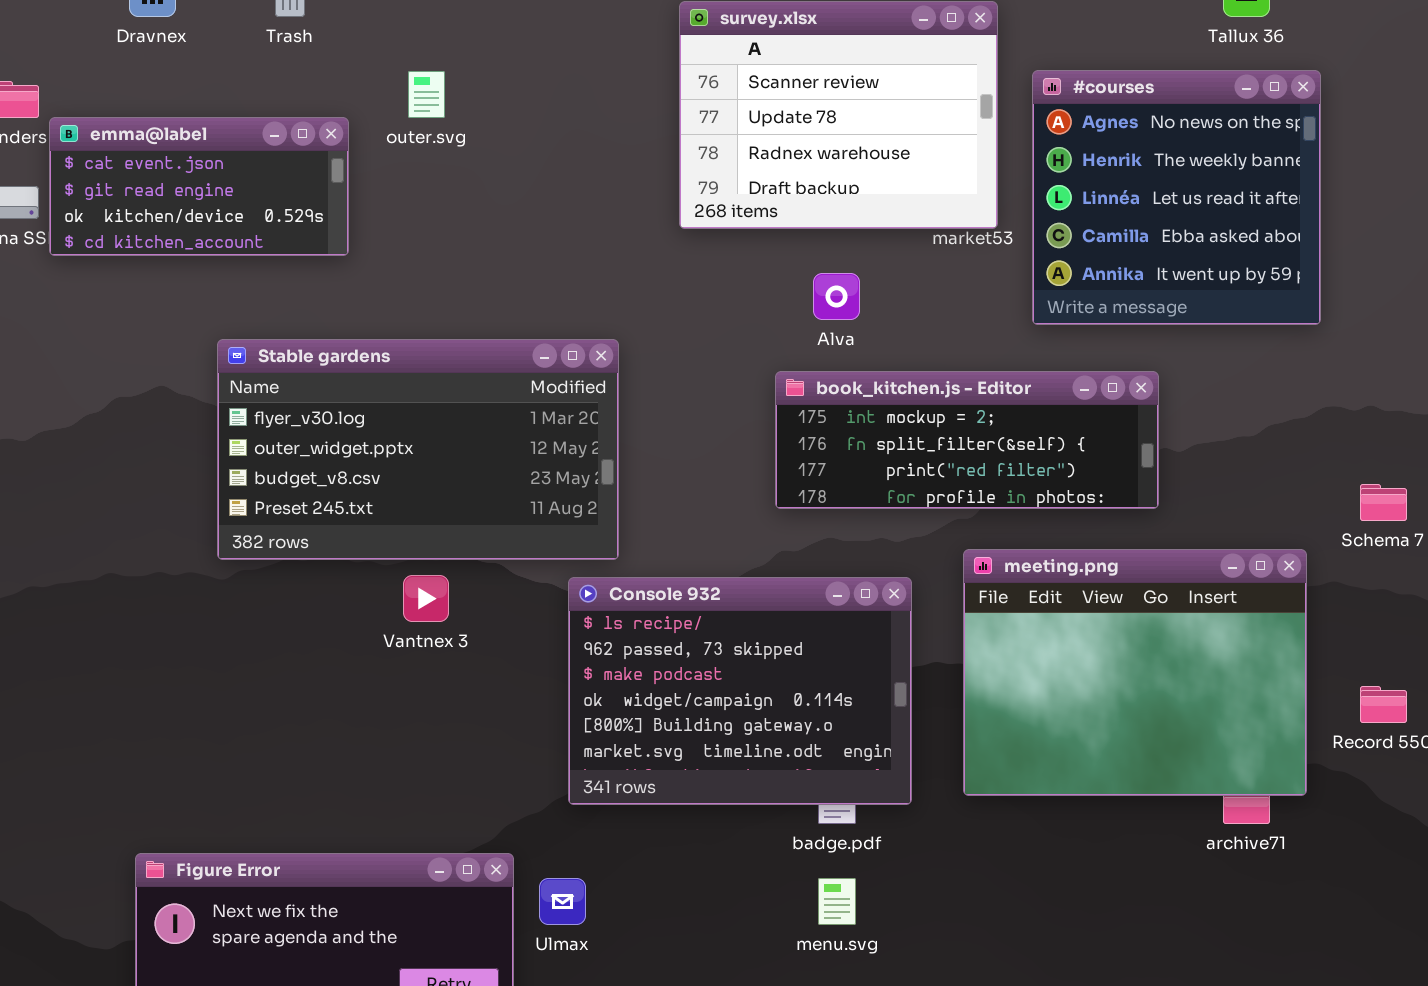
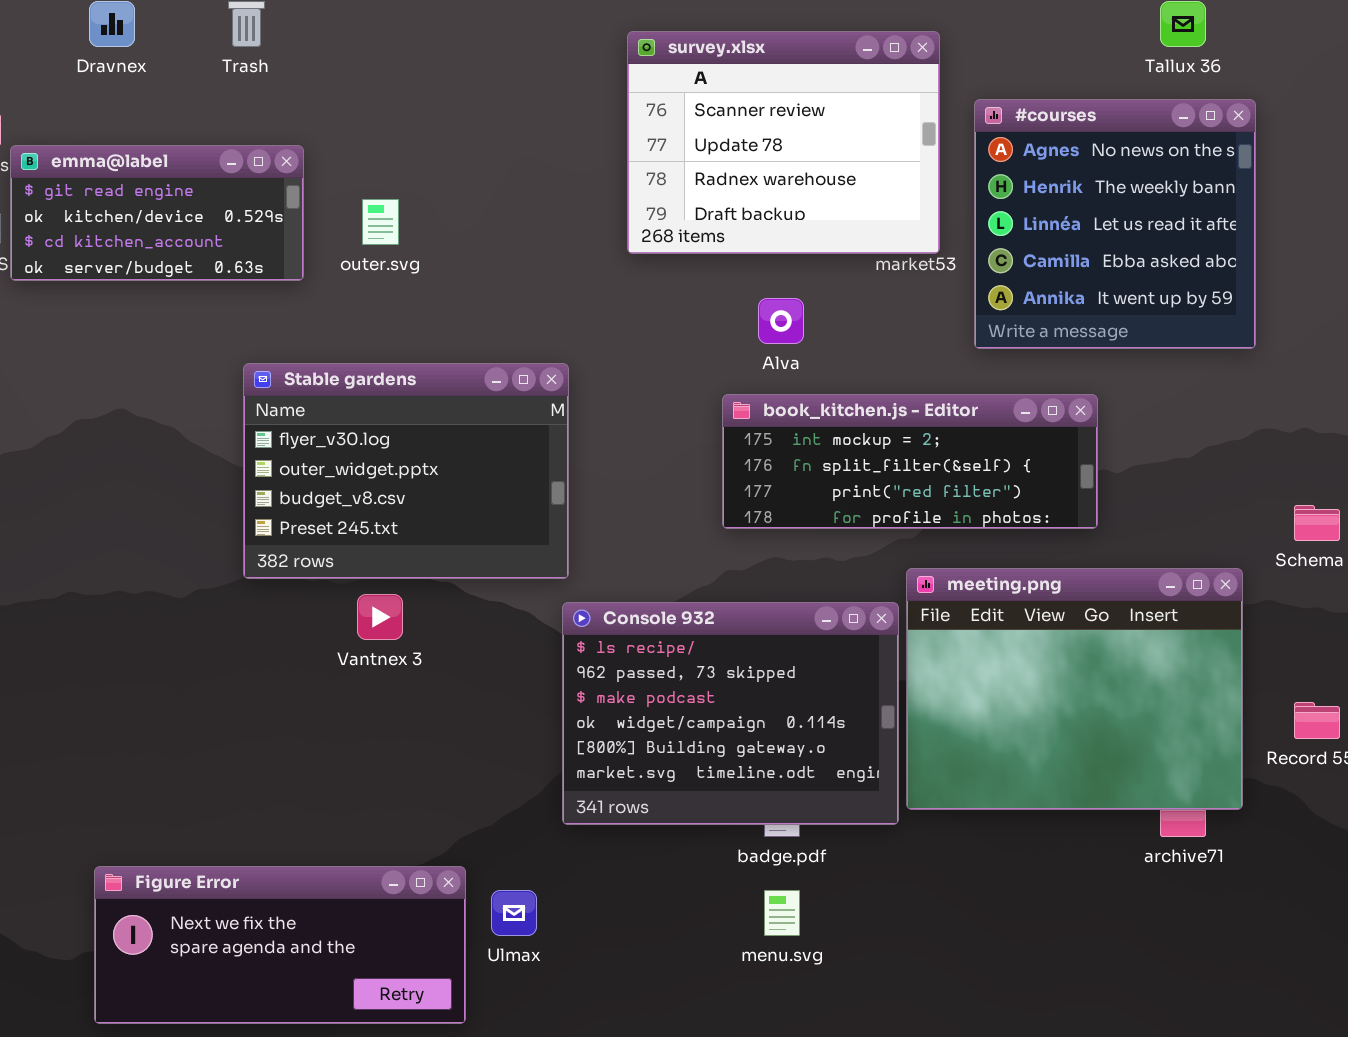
outer.svg: [408,71,445,118] -> [362,199,399,245], moved
emma@label: [49,117,349,256] -> [10,145,304,281], scrolled down 1 row
Stable gardens: [217,339,619,560] -> [243,363,569,579], resized
Console 932: [568,577,912,805] -> [562,602,899,825], moved

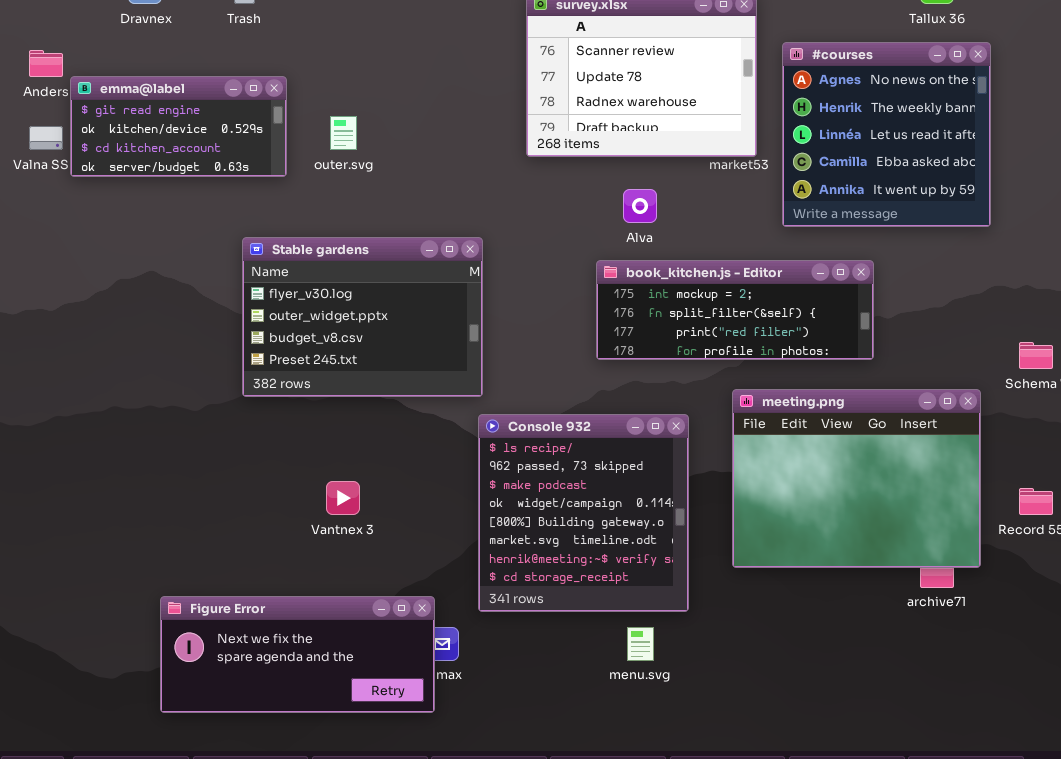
Vantnex 3: [357,594,403,640] -> [326,481,360,515], moved
Console 932: [562,602,899,825] -> [478,414,689,612], resized
Figure Error: [94,866,466,1024] -> [160,596,435,713], moved

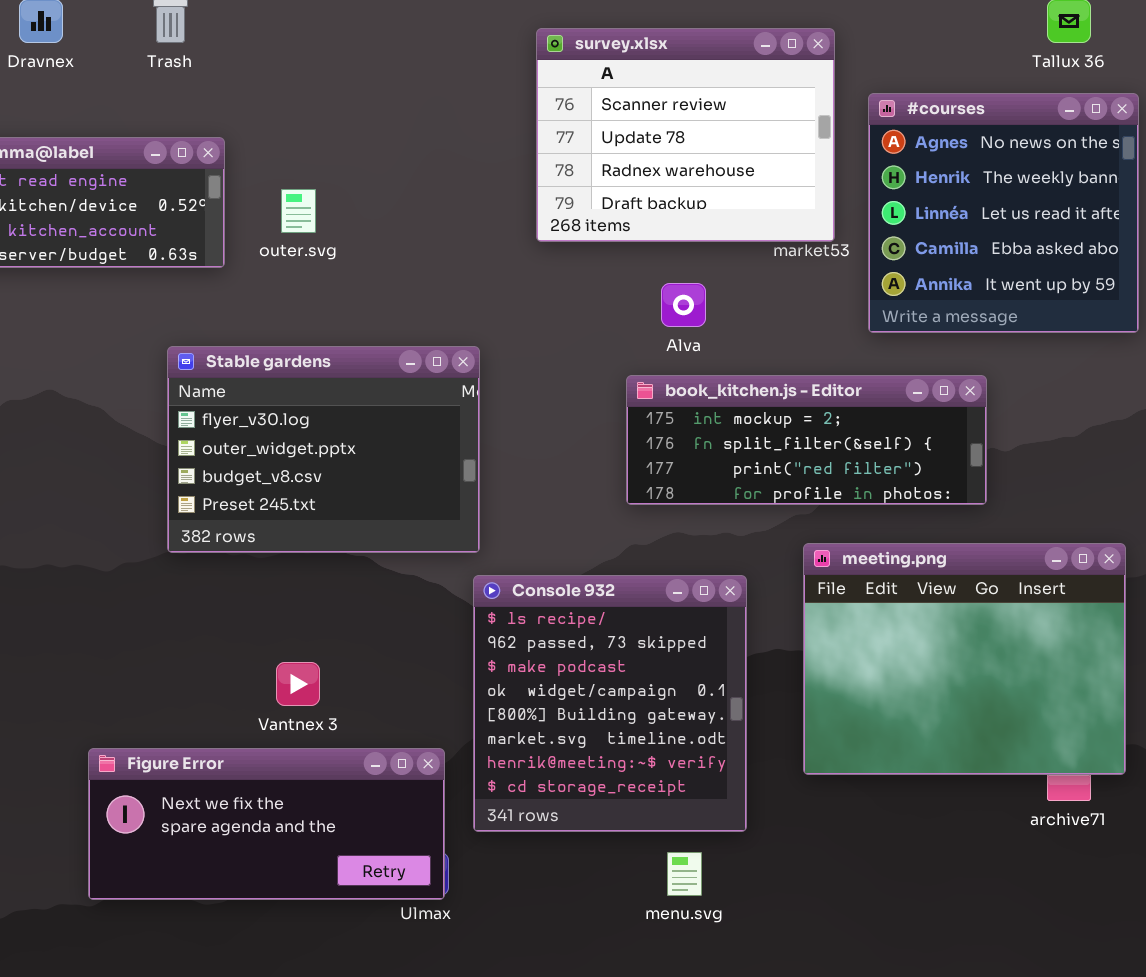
Figure Error: [160,596,435,713] -> [88,748,445,900], moved

